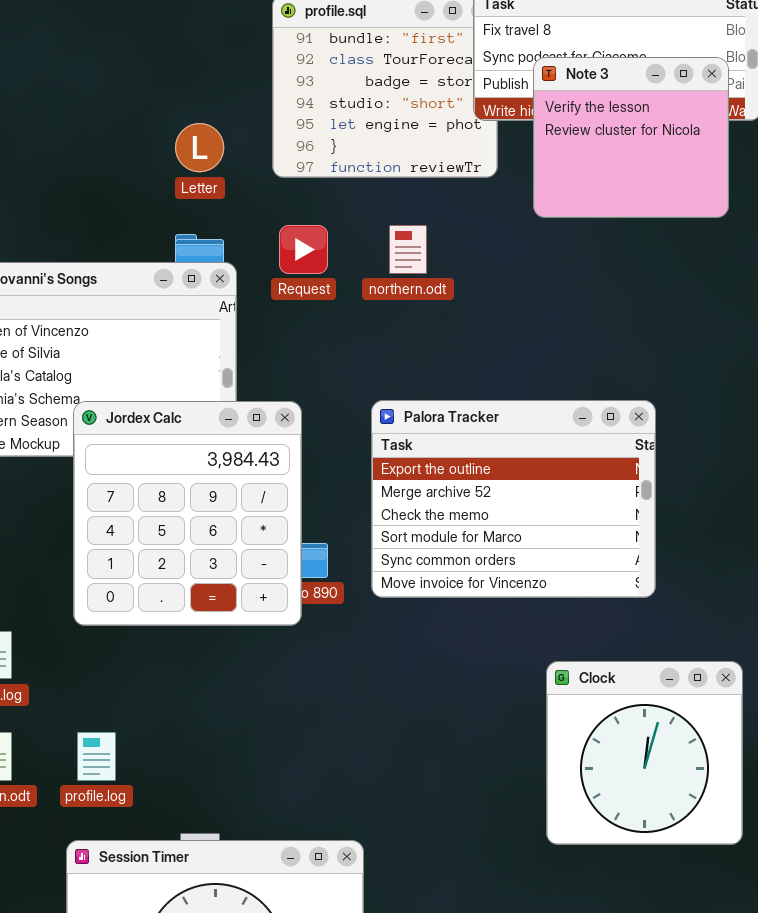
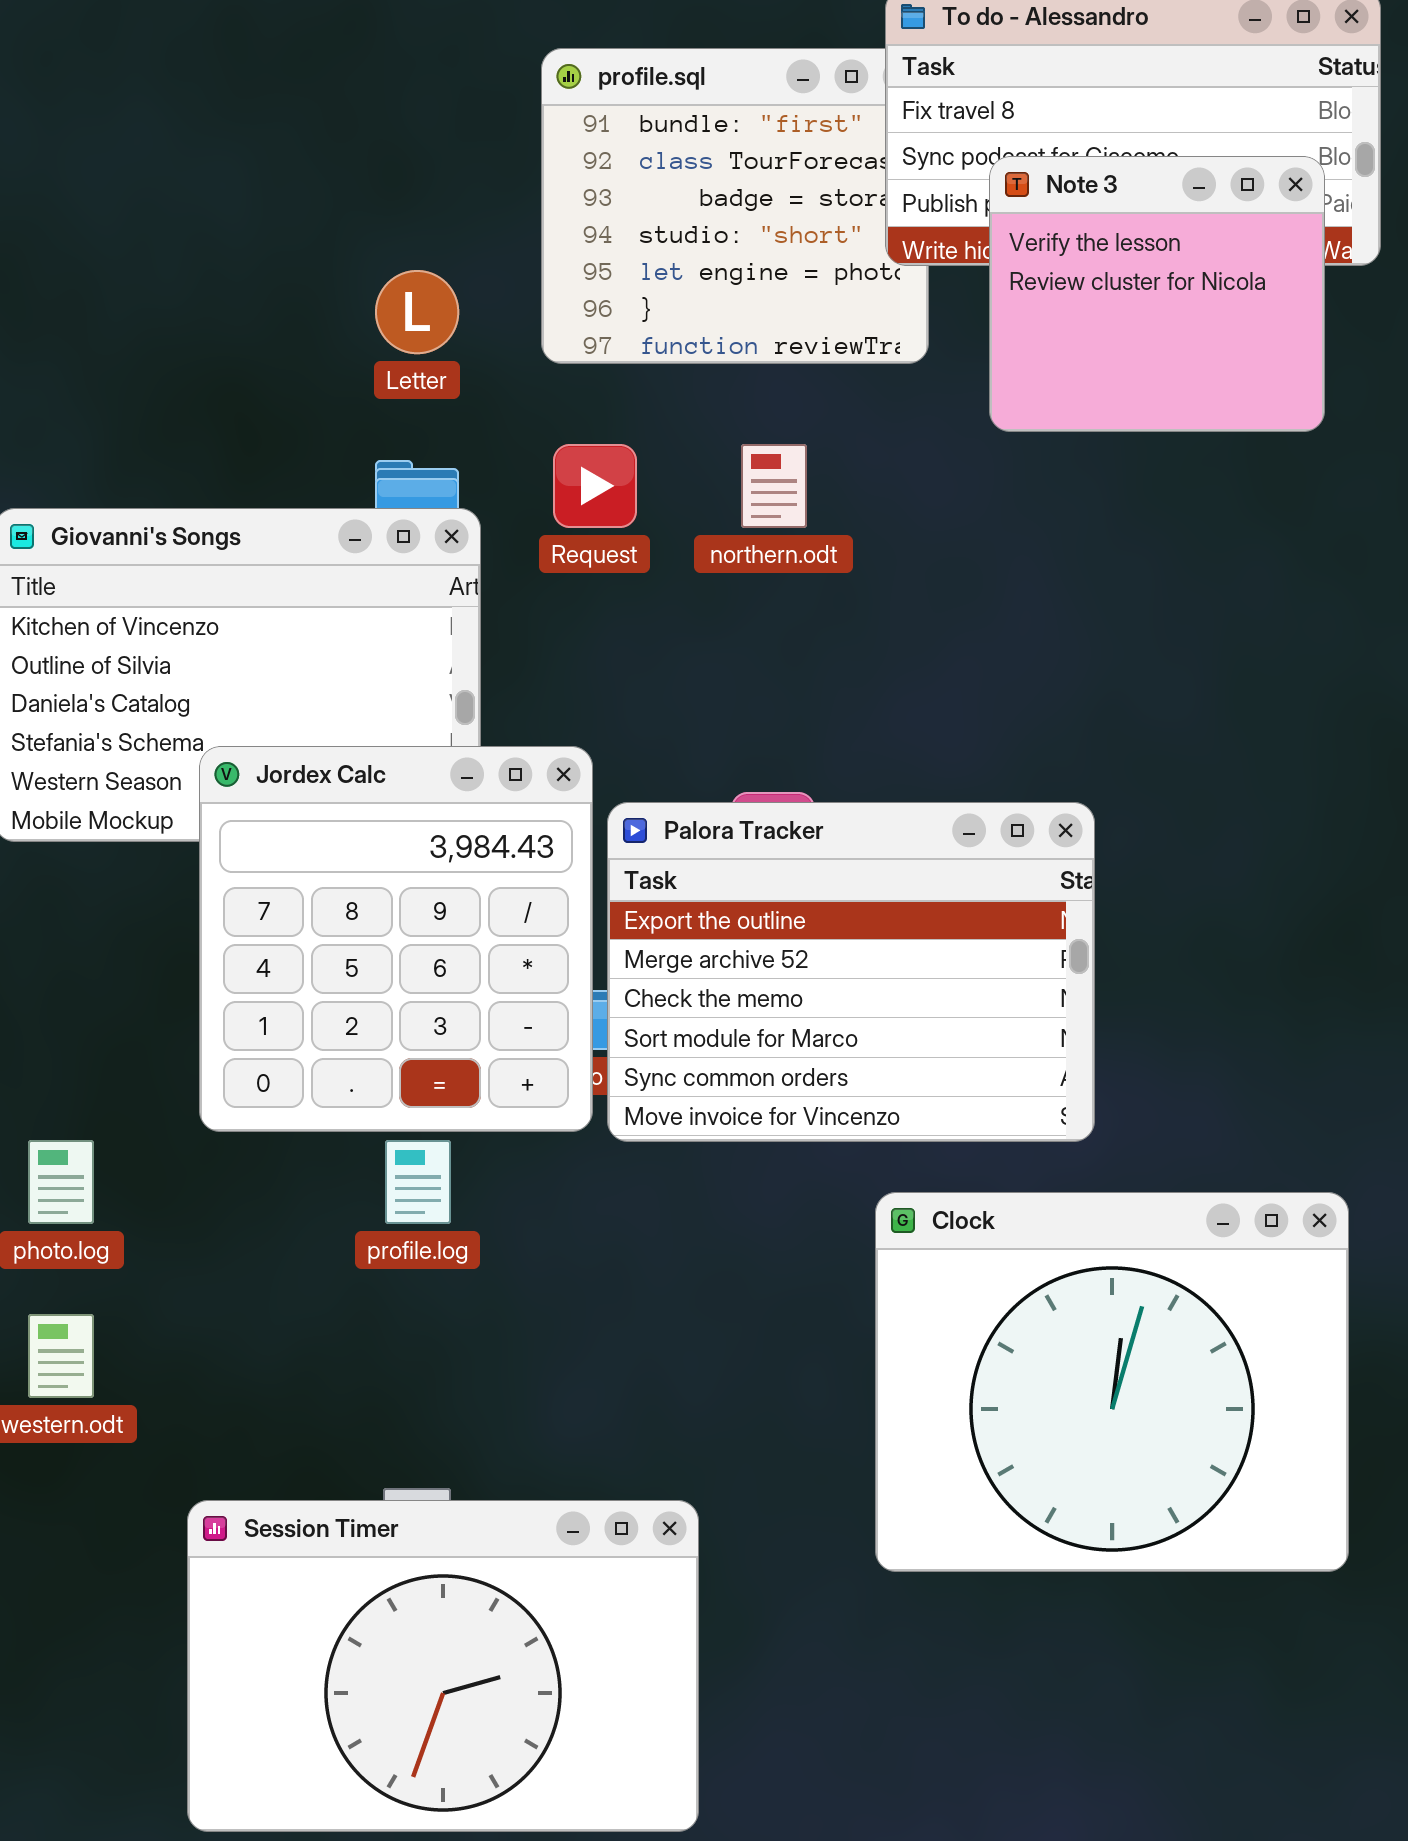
Palora Tracker: [371,400,656,598] -> [607,802,1095,1142], moved
Clock: [546,661,743,845] -> [875,1192,1349,1572], resized
profile.log: [77,732,116,781] -> [385,1140,451,1224], moved

